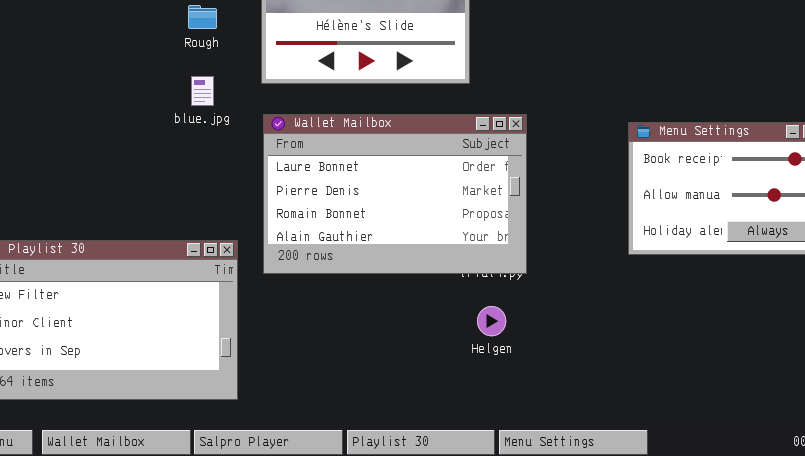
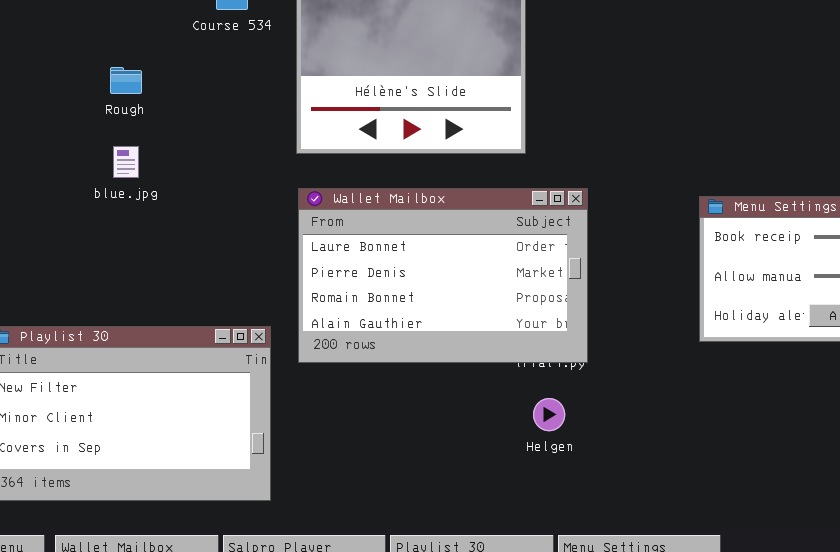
Rough: [188,5,217,29] -> [110,67,142,94], moved
blue.jpg: [191,76,214,106] -> [113,146,139,178], moved

